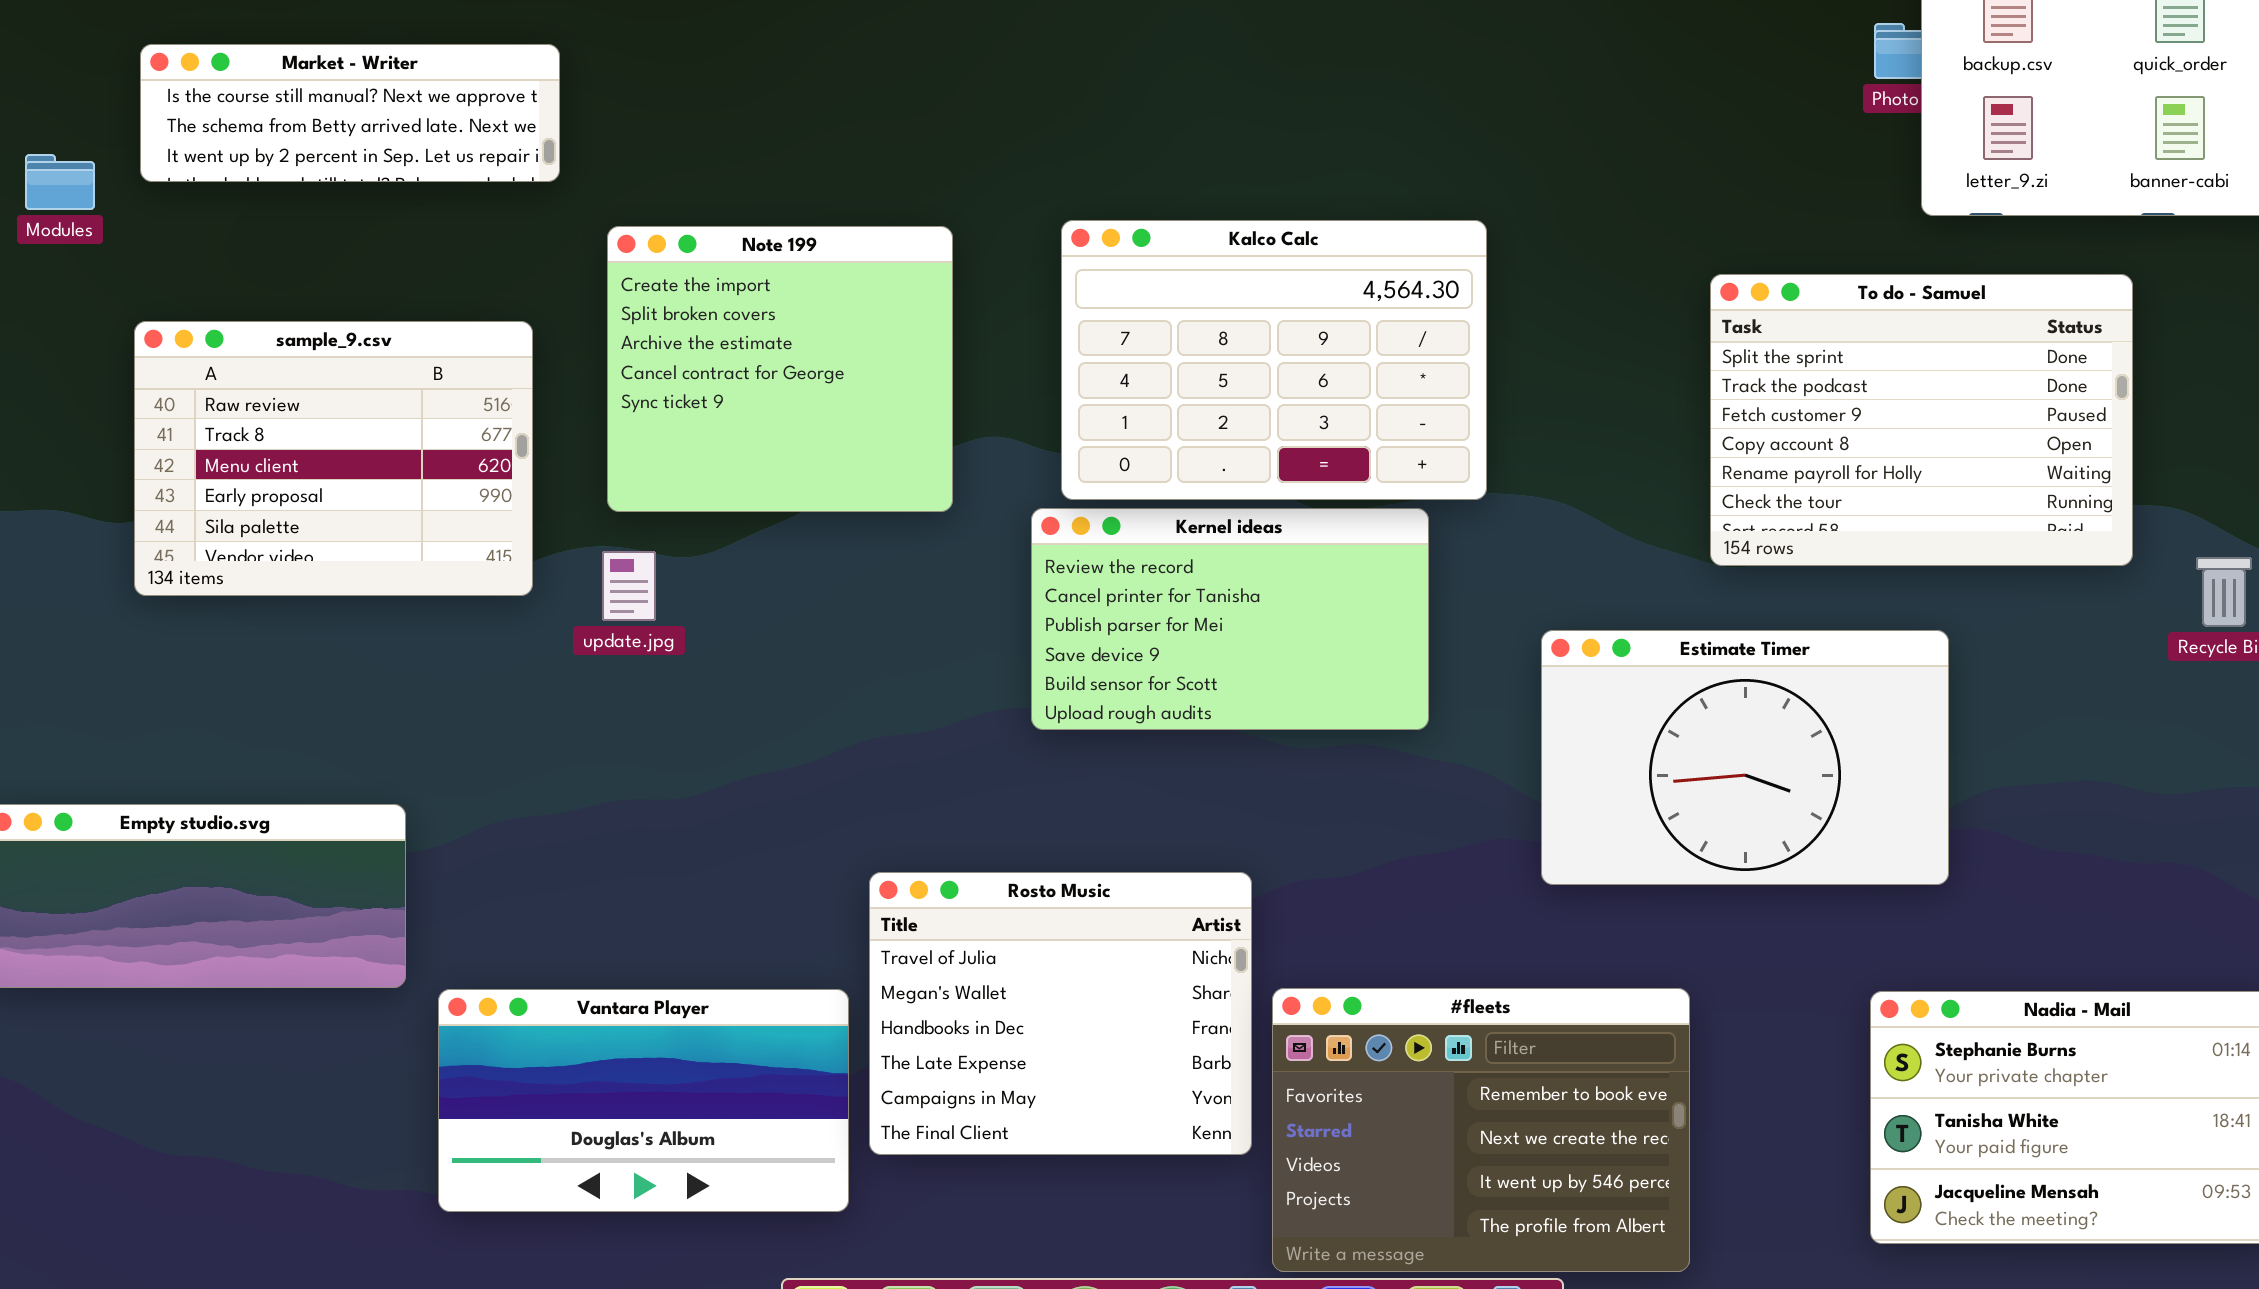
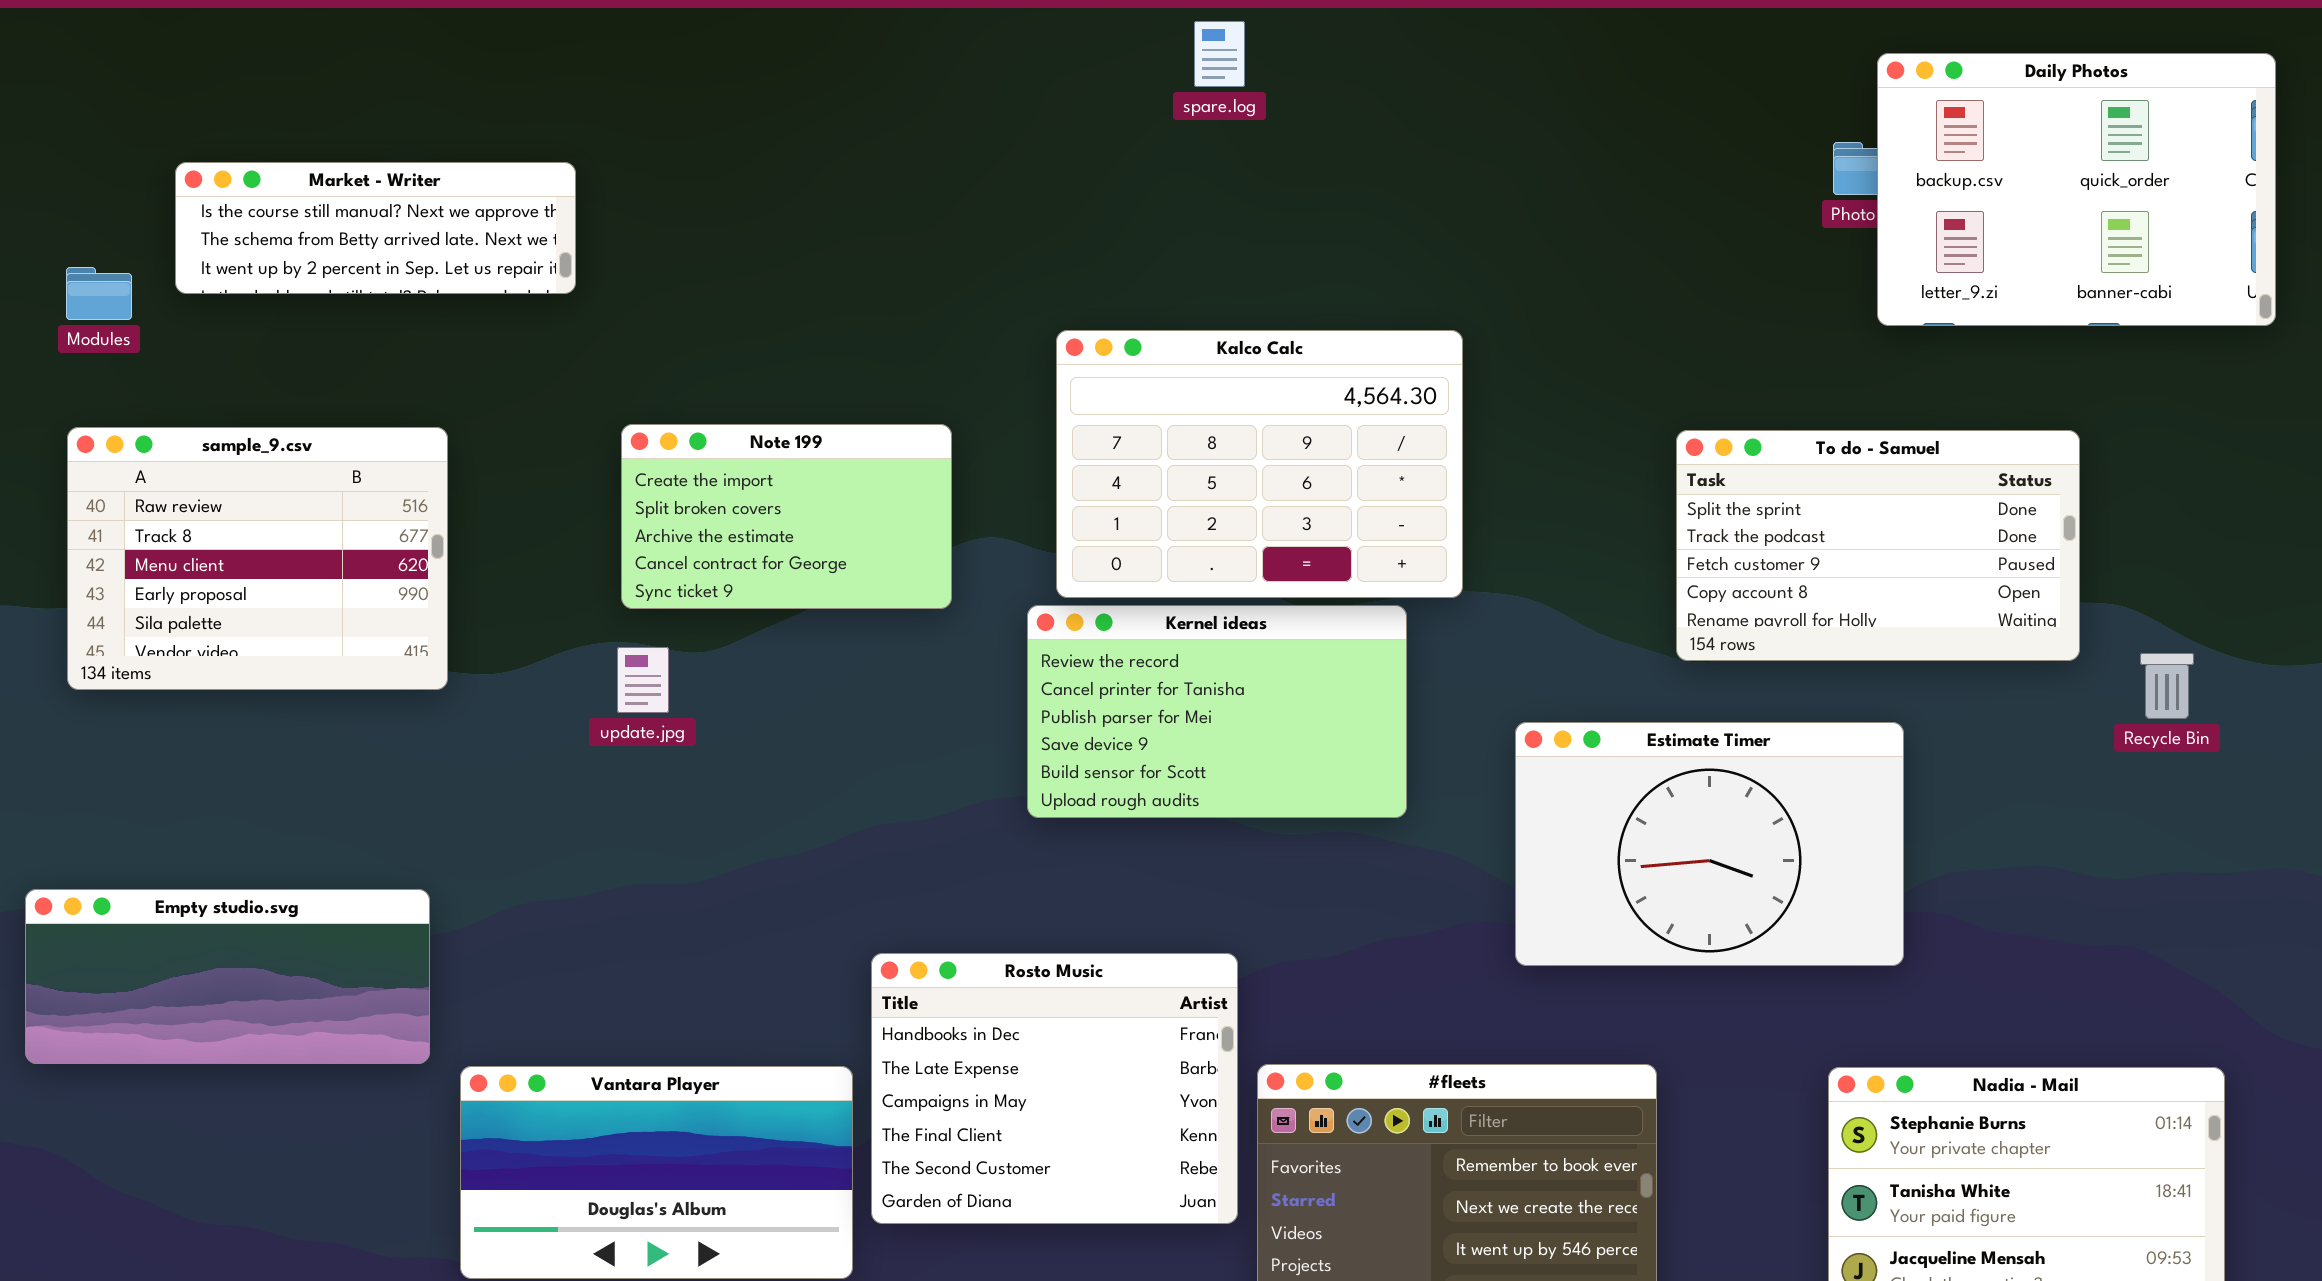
Note 199: [607,226,953,512] -> [621,424,952,609], resized
To do - Samuel: [1710,274,2133,566] -> [1676,430,2080,661], resized
sample_9.csv: [134,321,533,596] -> [67,427,448,690], moved
Rosto Music: [869,872,1252,1155] -> [871,953,1238,1224], scrolled down 2 rows

